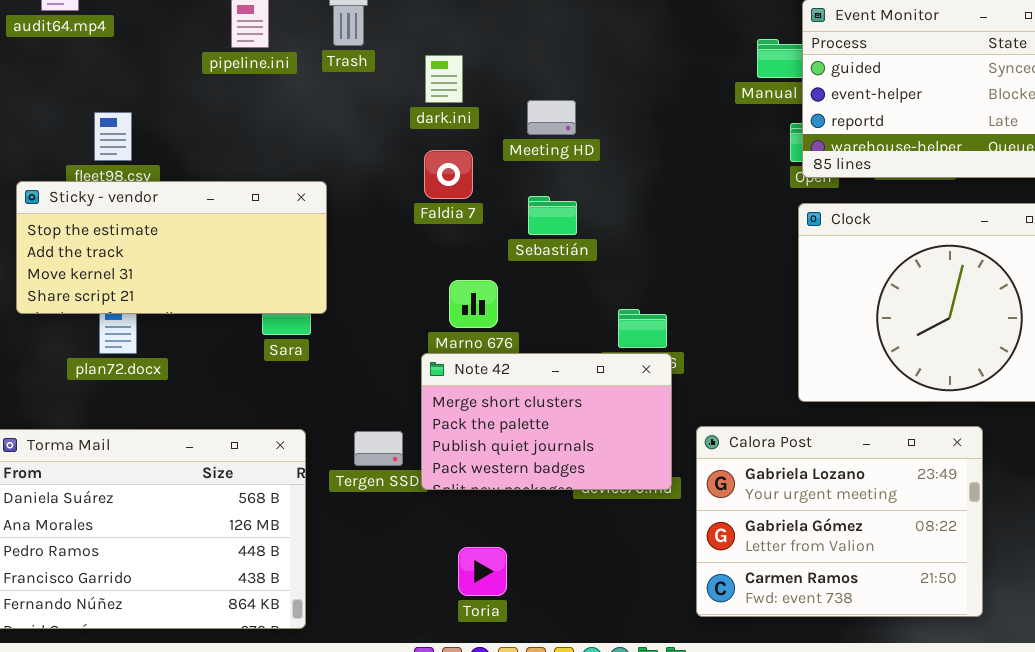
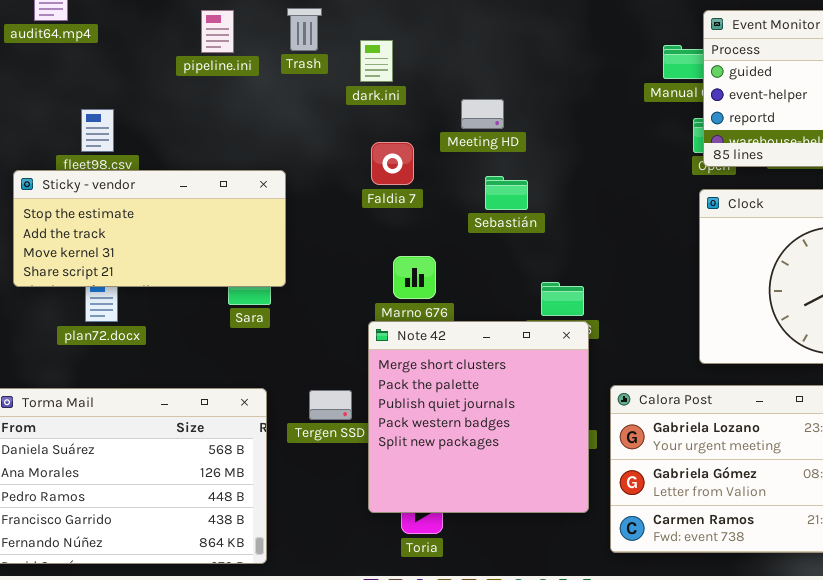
dark.ini: [425,55,463,103] -> [360,40,393,82], moved
Sebastián: [528,196,577,235] -> [485,176,528,210], moved
Note 42: [421,353,672,490] -> [368,321,589,513], resized

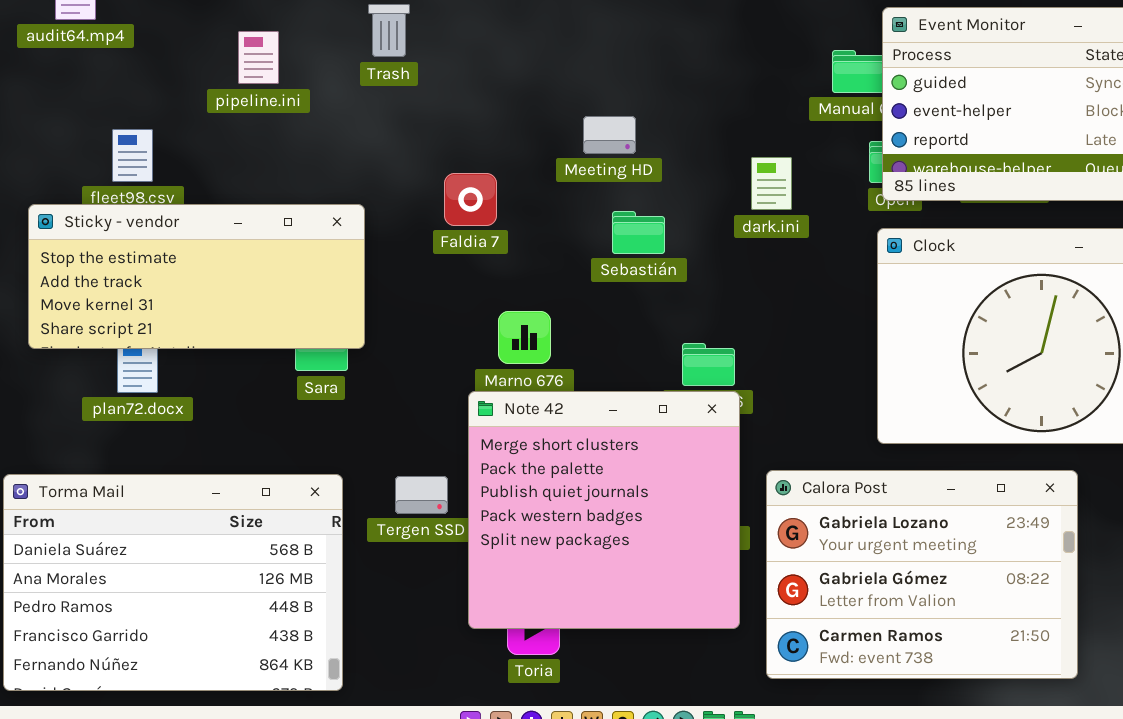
pipeline.ini: [201,10,234,53] -> [238,31,279,84], moved
dark.ini: [360,40,393,82] -> [751,157,792,210], moved
Faldia 7: [371,142,414,185] -> [444,173,497,226], moved

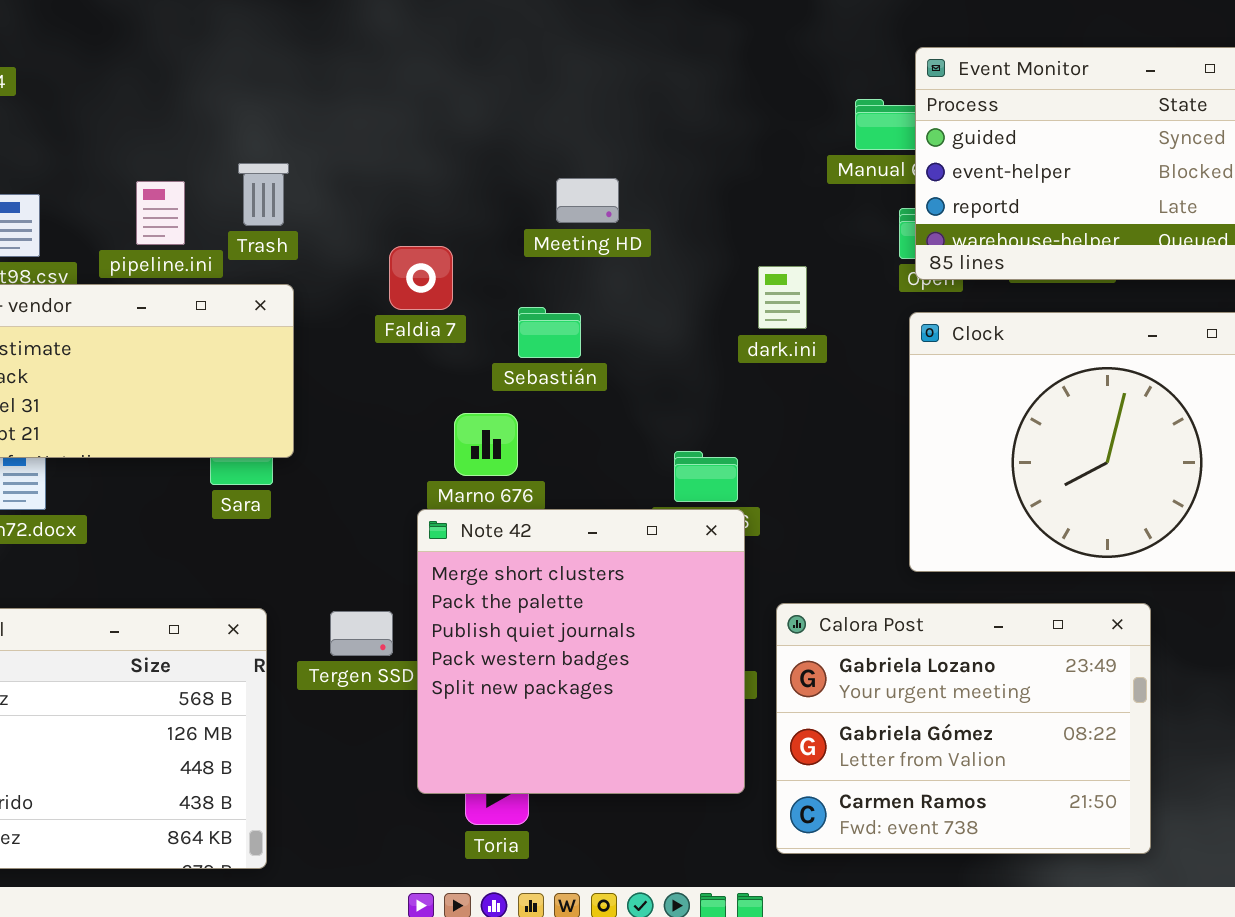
Trash: [368,4,410,57] -> [238,163,289,226], moved
pipeline.ini: [238,31,279,84] -> [136,181,185,245], moved
dark.ini: [751,157,792,210] -> [758,266,807,329], moved
Sebastián: [612,211,665,254] -> [518,307,581,358], moved

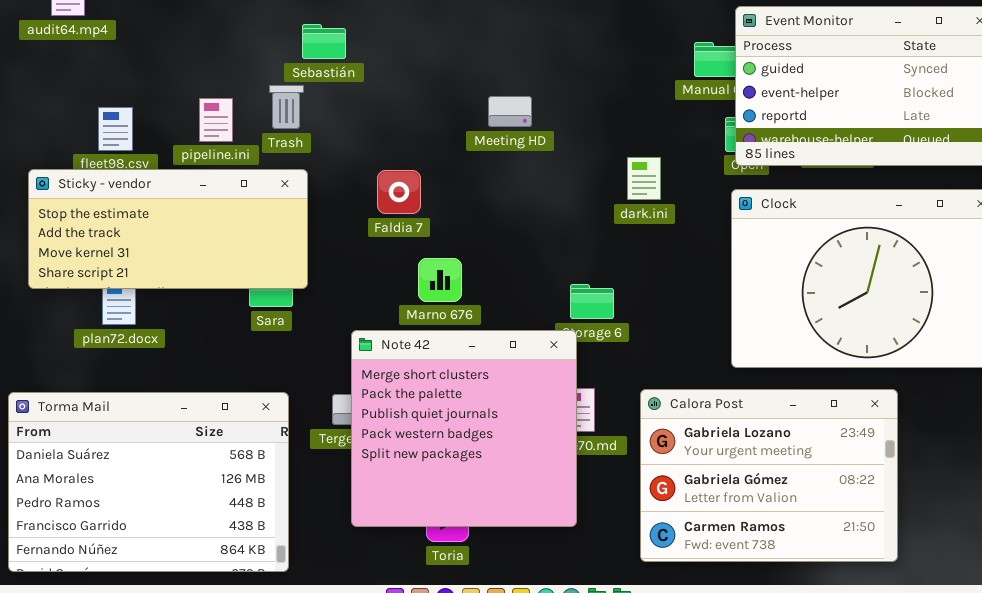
Faldia 7: [389,246,453,310] -> [377,170,421,214], moved
Sebastián: [518,307,581,358] -> [302,24,346,59], moved
Note 42: [417,509,745,794] -> [351,330,577,527], moved

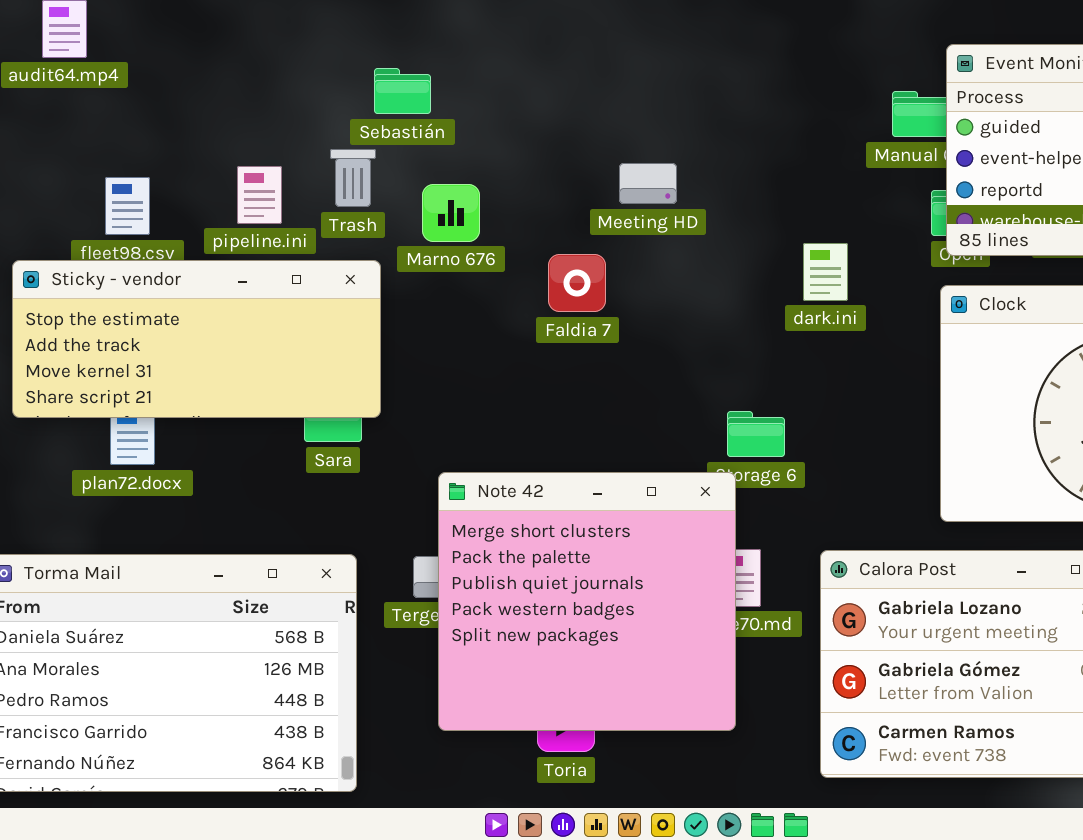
Faldia 7: [377,170,421,214] -> [548,254,606,312], moved
Marno 676: [418,258,462,302] -> [422,184,480,242], moved

